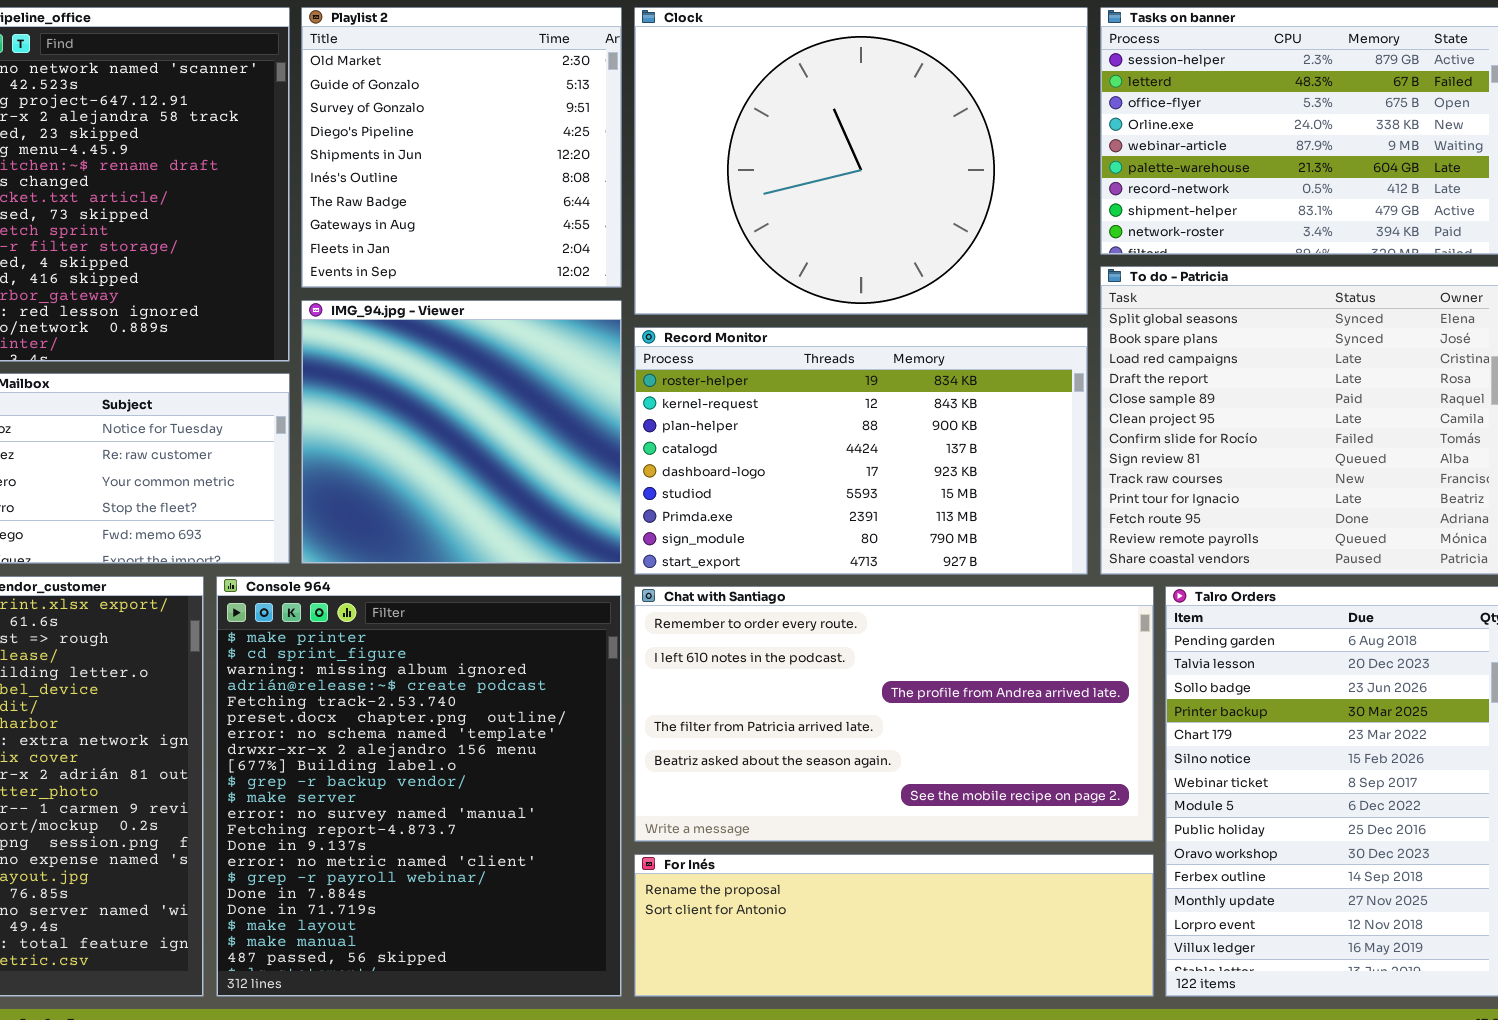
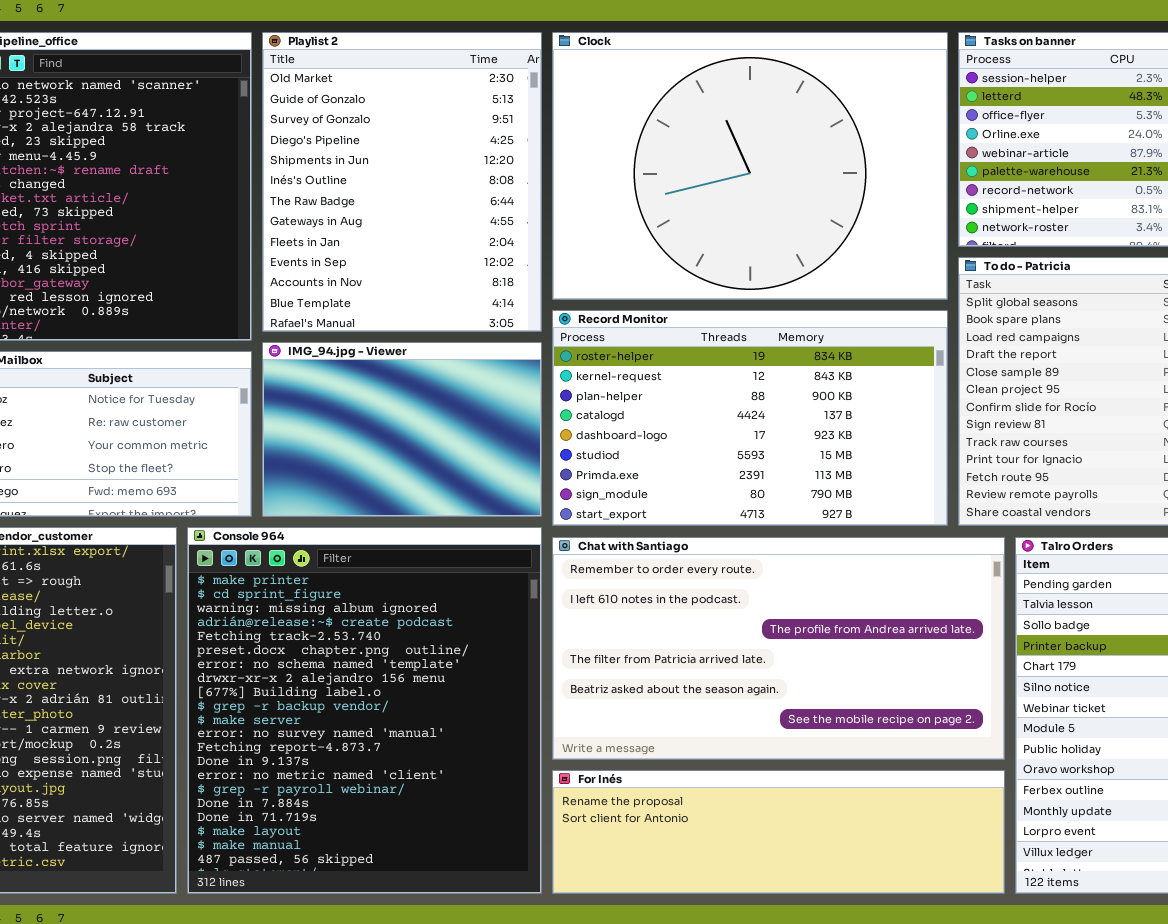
Playlist 2: [301,7,622,288] -> [262,32,542,332], resized
IMG_94.jpg - Viewer: [301,300,622,564] -> [262,342,542,517], resized

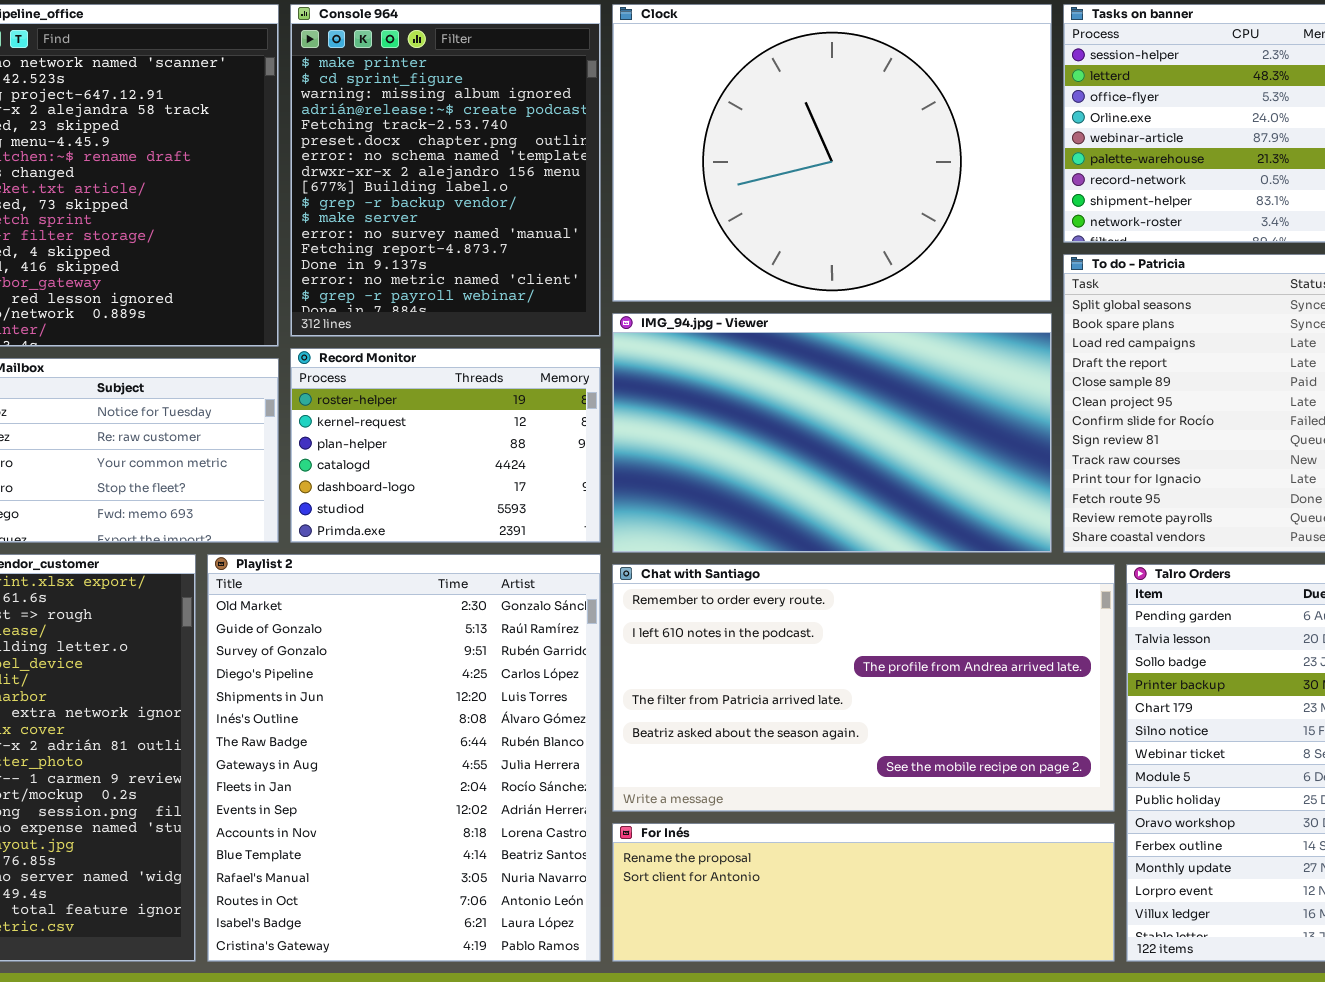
Playlist 2: [262,32,542,332] -> [207,554,601,962], moved, resized
Record Monitor: [552,310,948,526] -> [290,348,601,543], moved, resized
IMG_94.jpg - Viewer: [262,342,542,517] -> [612,313,1052,553], moved, resized
Console 964: [187,527,542,894] -> [290,4,601,337], moved, resized

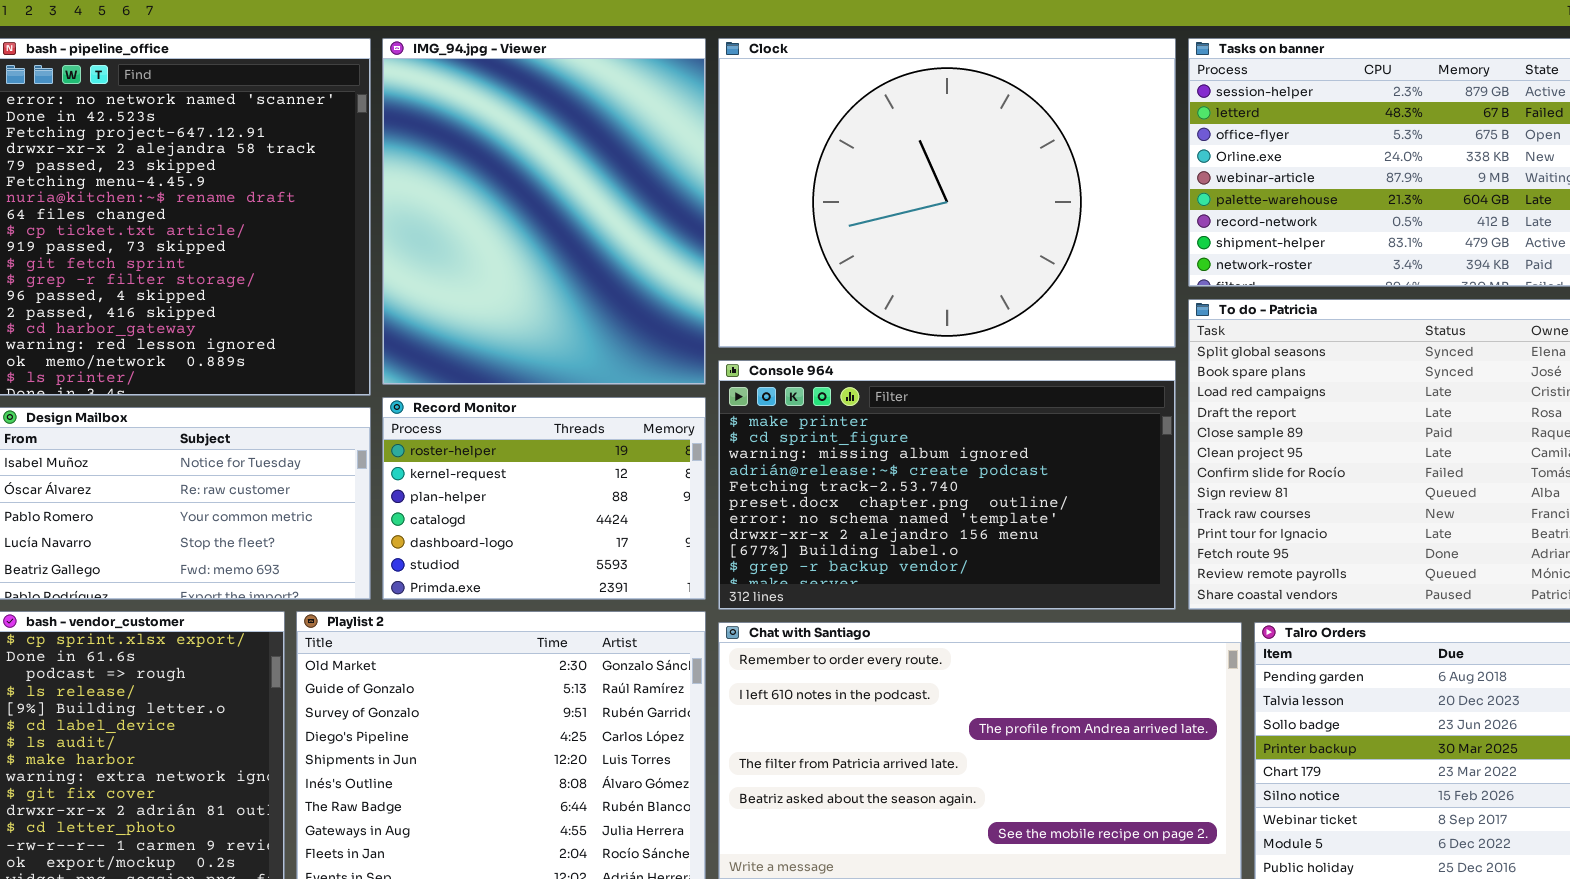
Console 964: [290,4,601,337] -> [718,360,1176,610], moved, resized
IMG_94.jpg - Viewer: [612,313,1052,553] -> [382,38,706,385], moved, resized

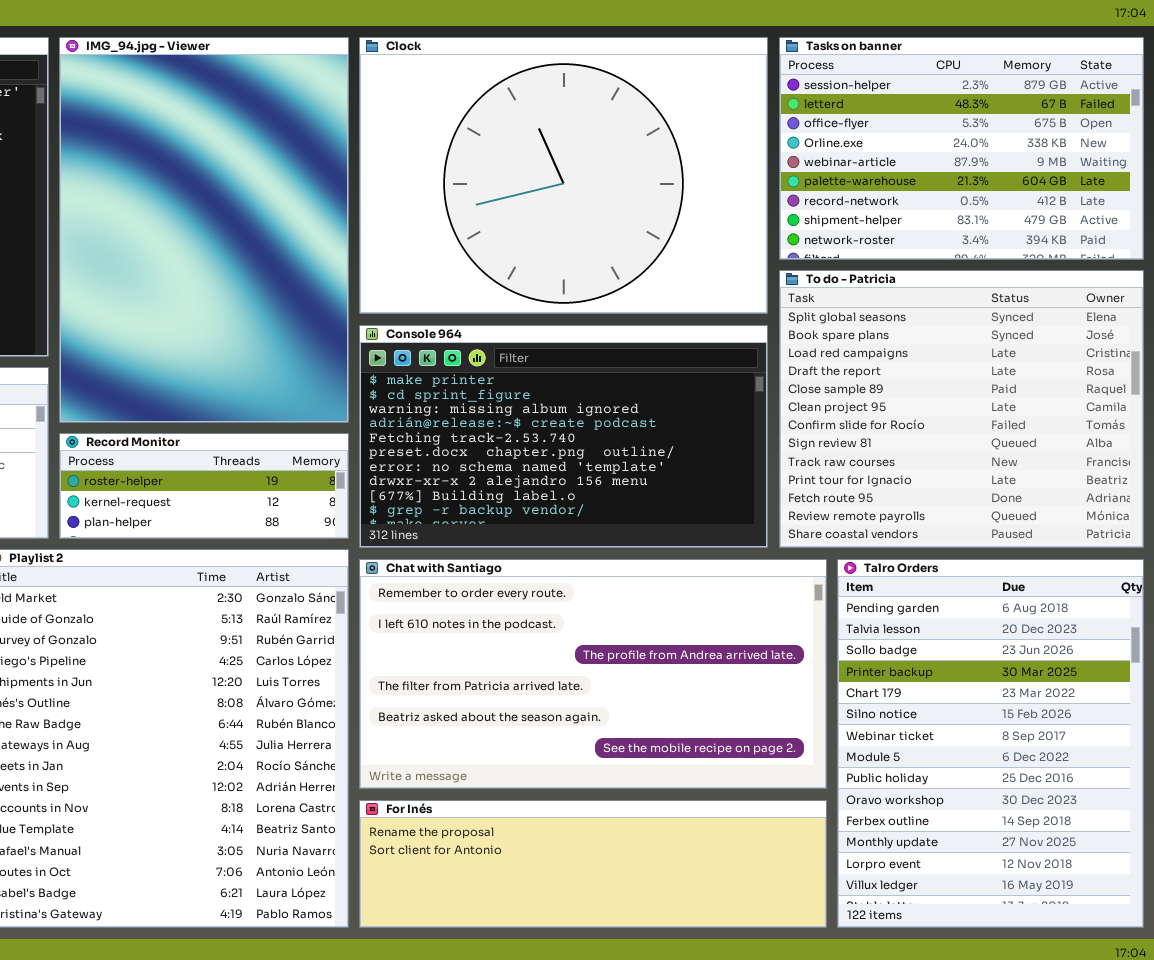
IMG_94.jpg - Viewer: [382,38,706,385] -> [59,37,349,423], resized
Record Monitor: [382,397,706,600] -> [59,433,349,539], resized

